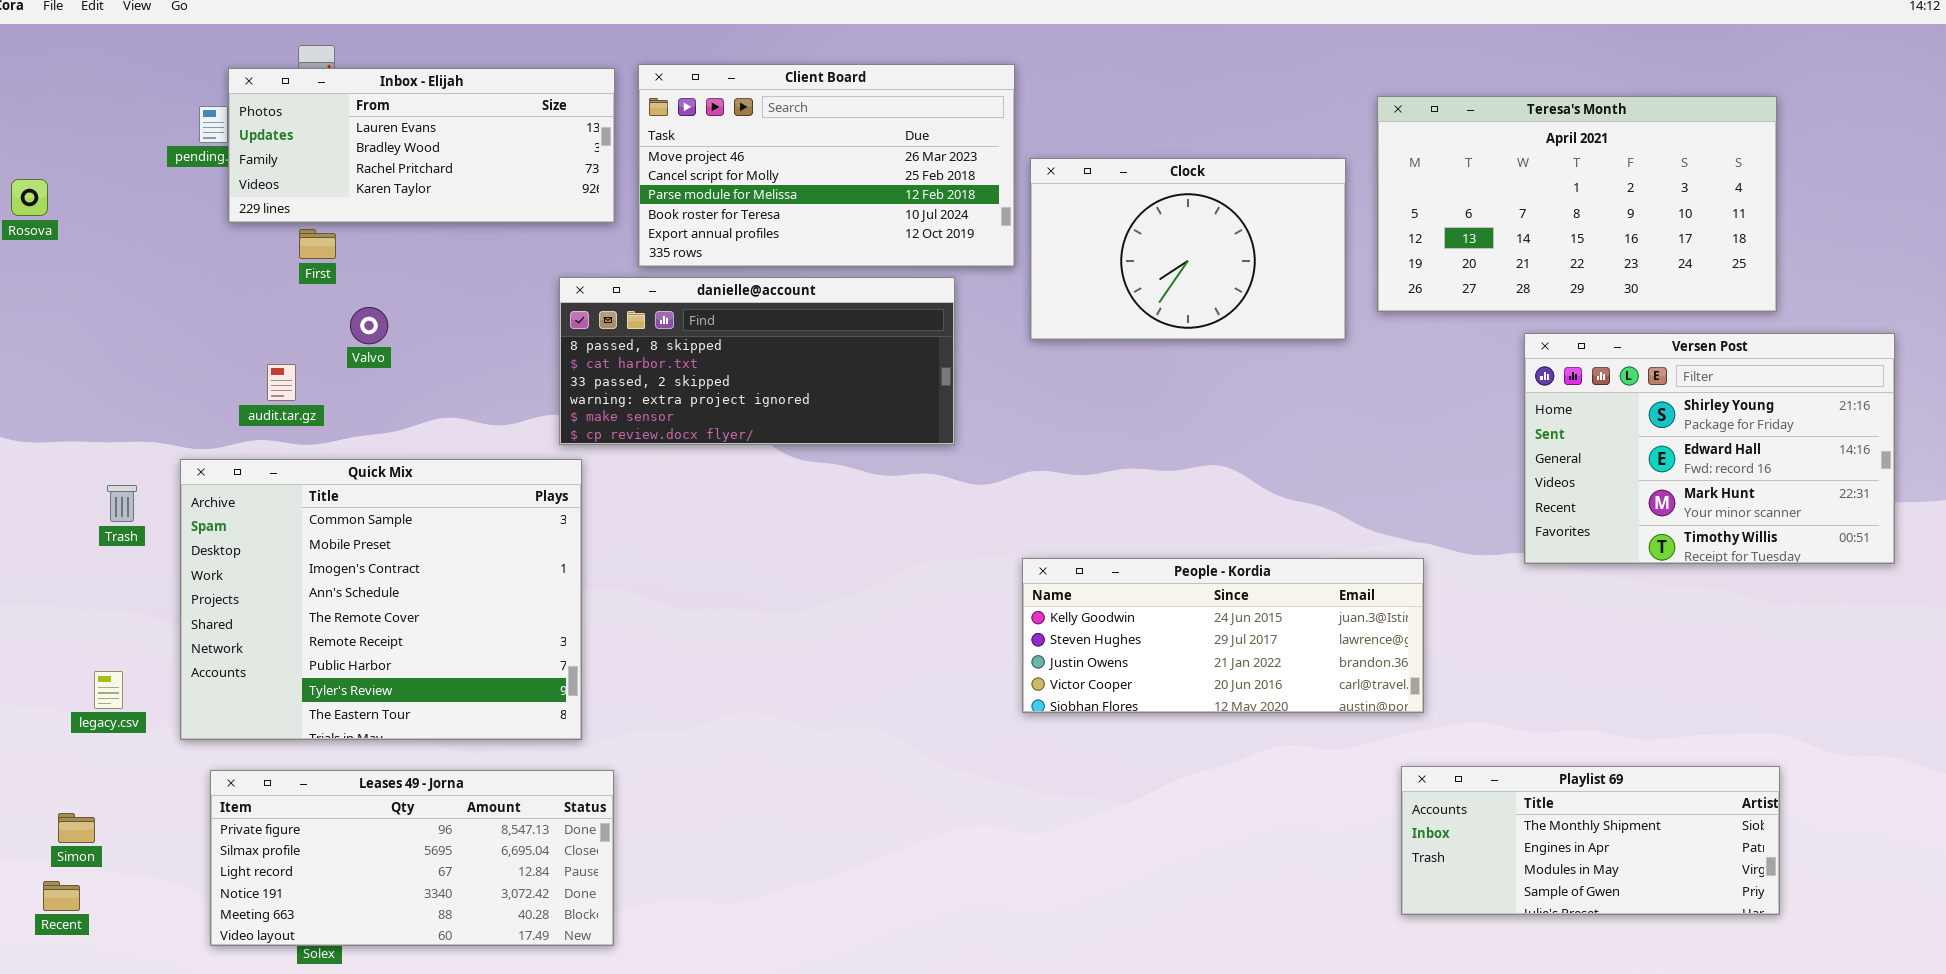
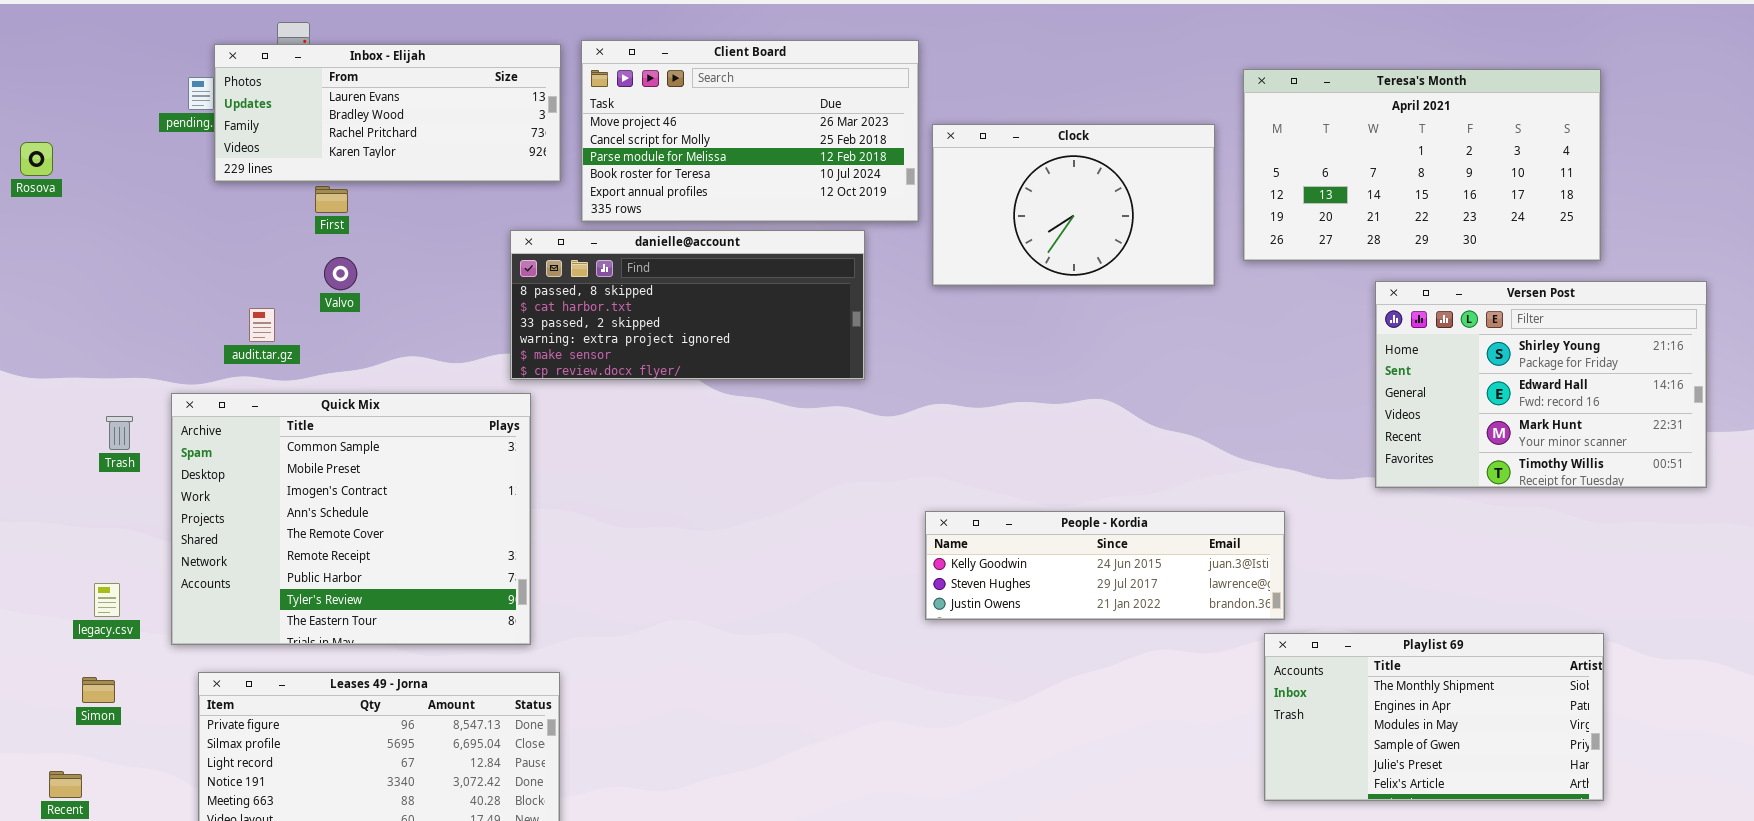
First: [299,229,336,259] -> [315,186,348,213], moved
People - Kordia: [1022,558,1424,713] -> [925,511,1285,620], resized
Playlist 69: [1401,766,1780,915] -> [1264,633,1604,801], resized
Simon: [58,813,95,843] -> [82,677,115,703], moved

